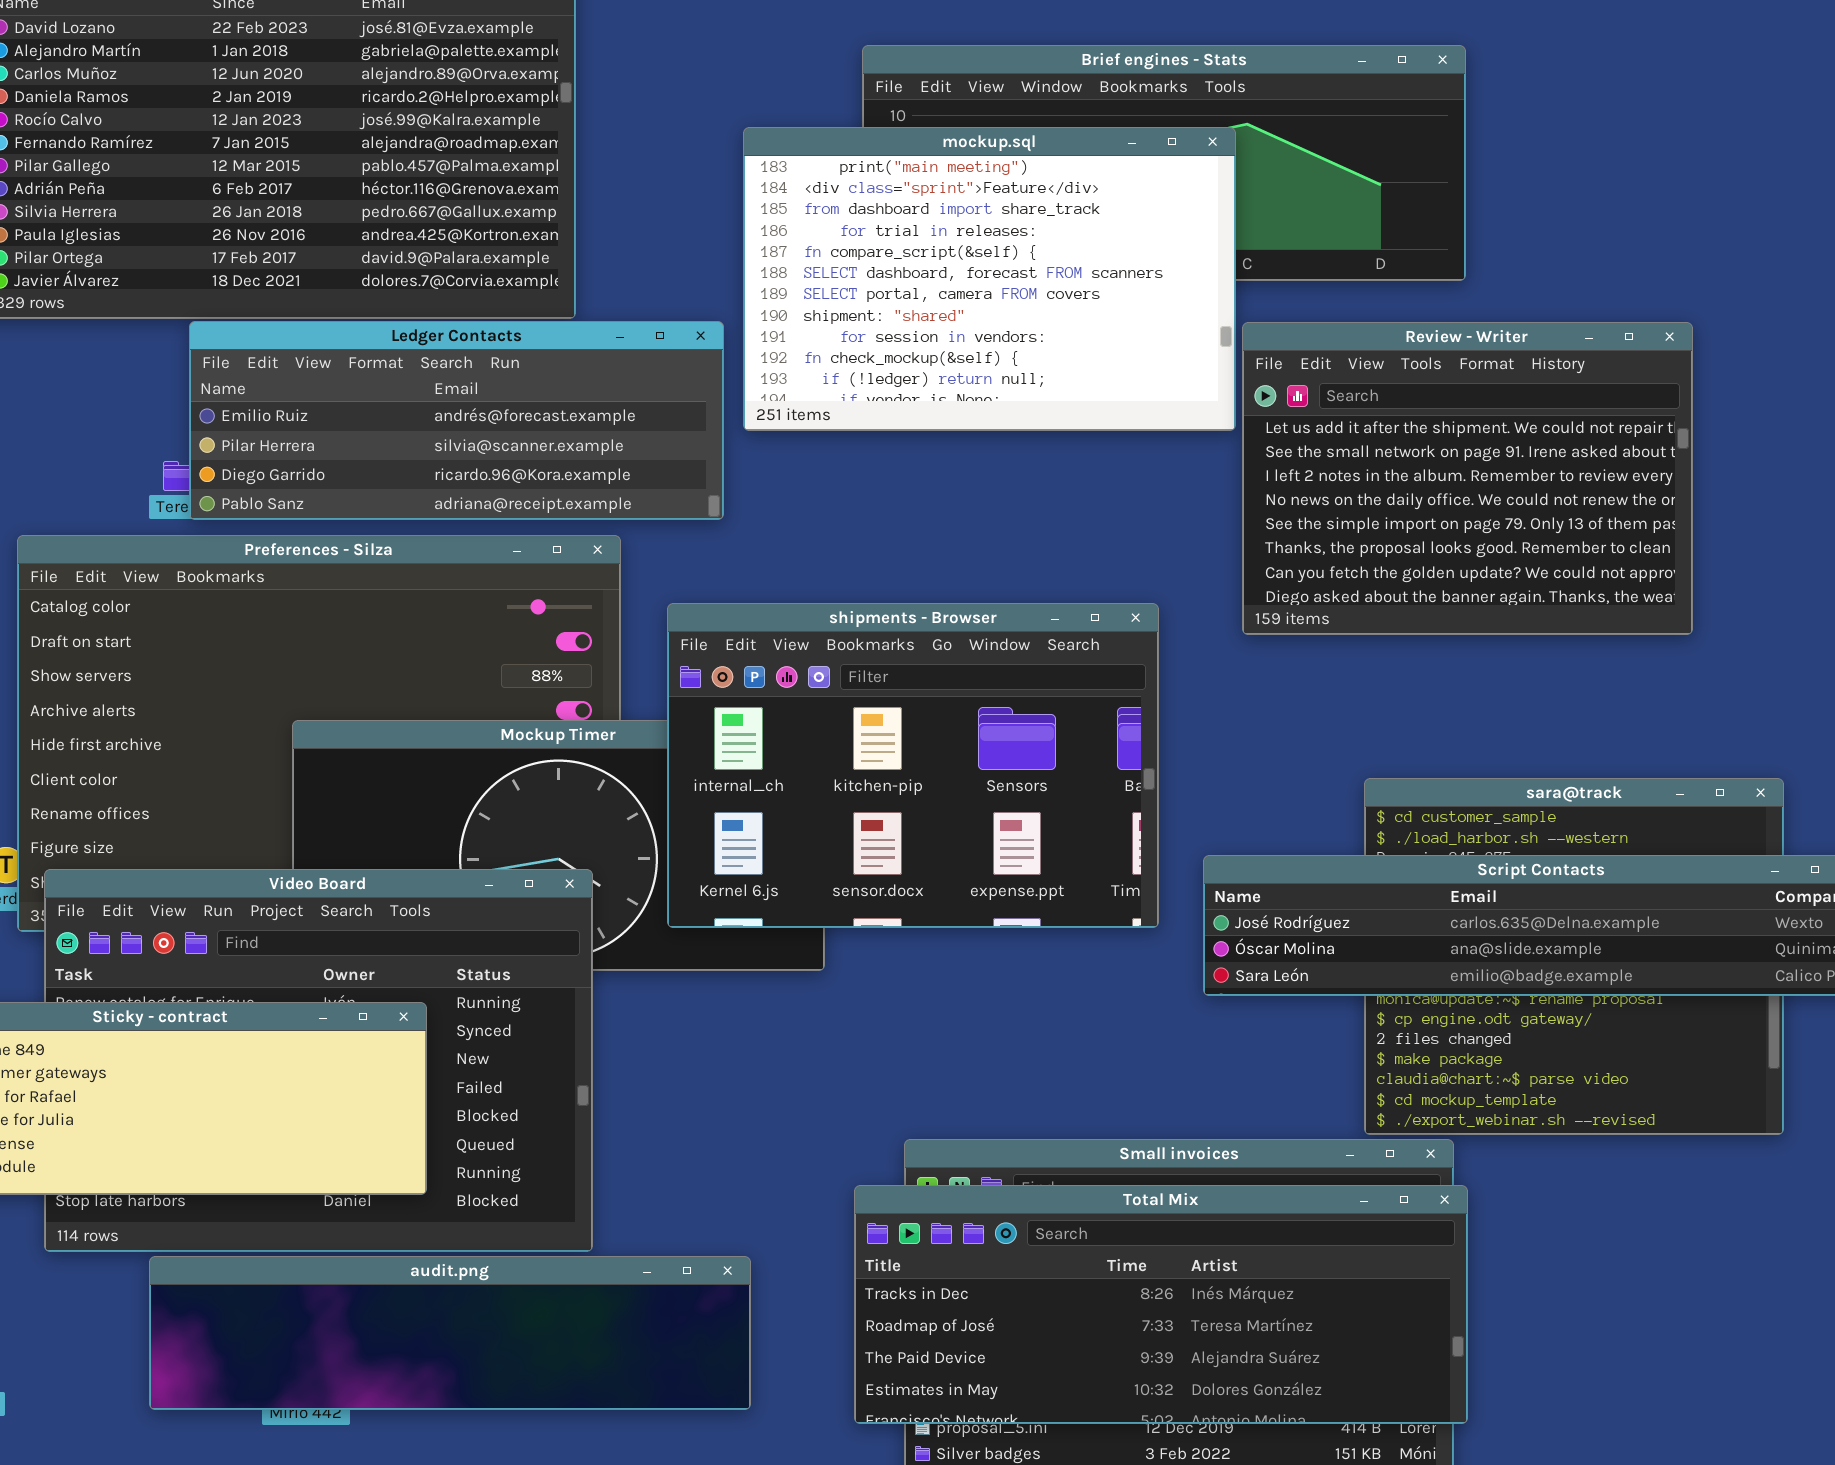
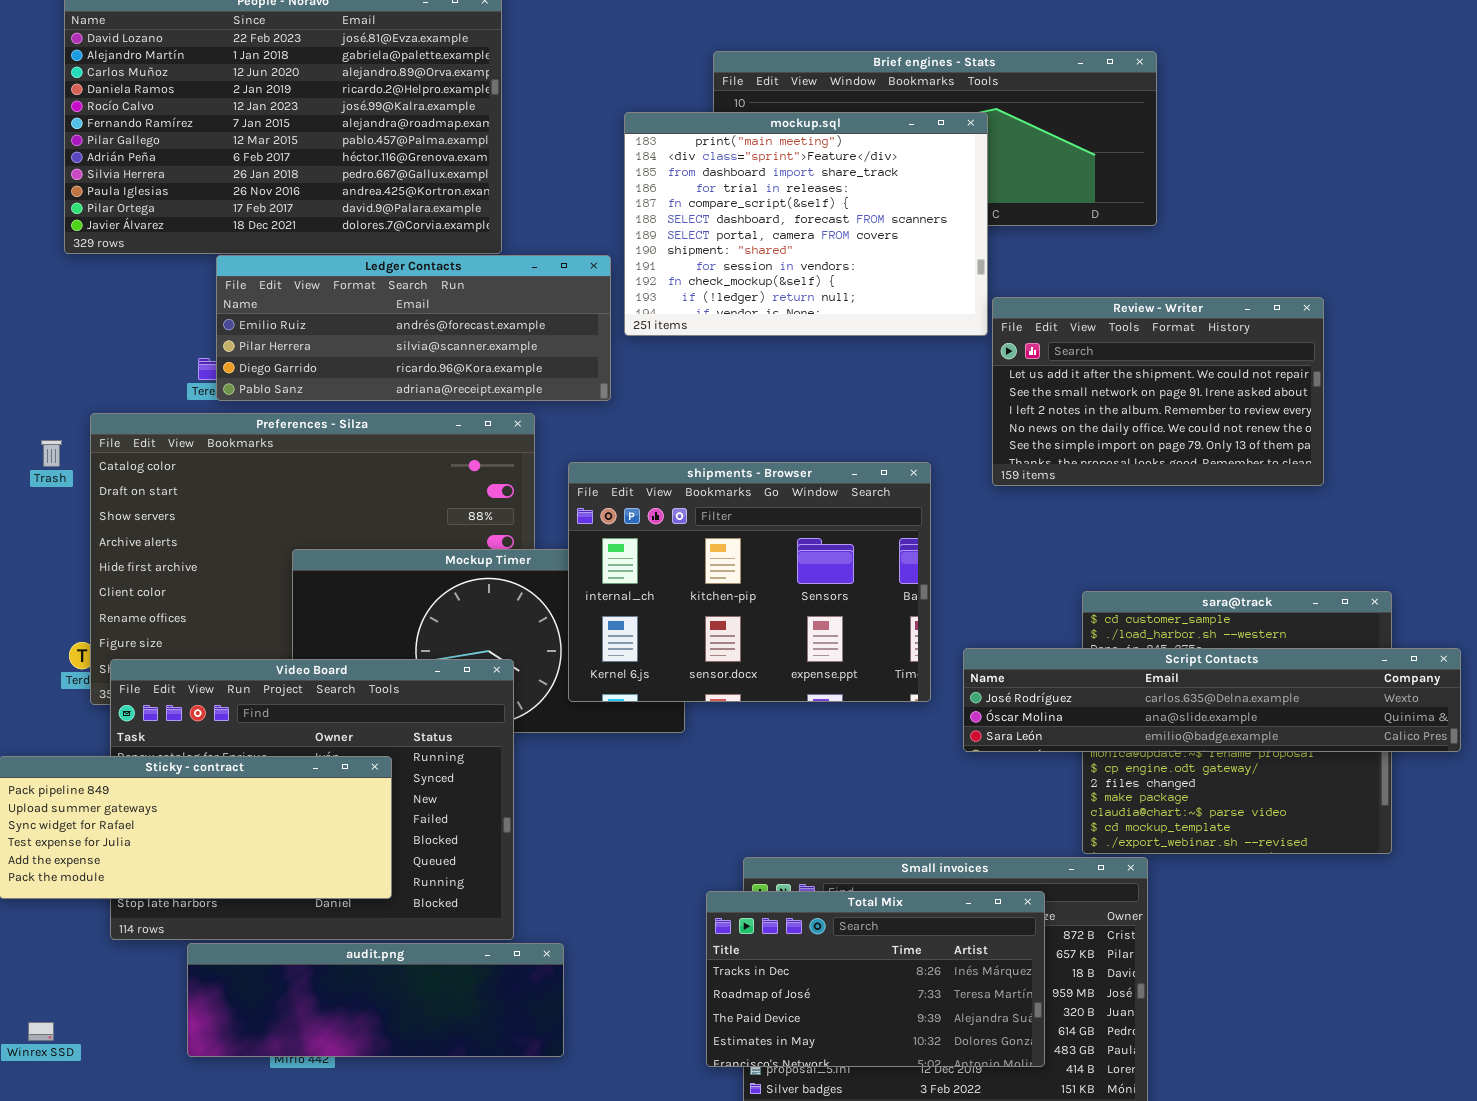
Review - Writer: [1242,322,1693,635] -> [992,297,1324,486], resized
Total Mix: [854,1185,1468,1424] -> [706,891,1045,1067], resized
audit.png: [149,1256,751,1410] -> [187,943,564,1057], resized

